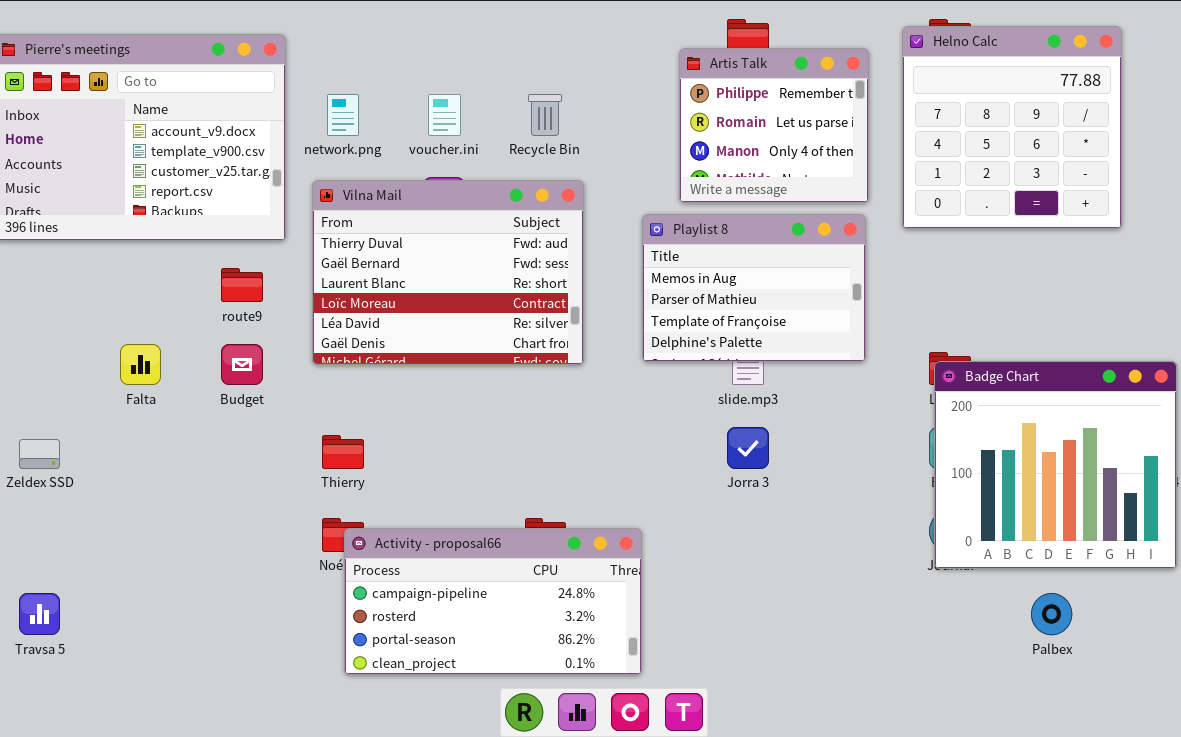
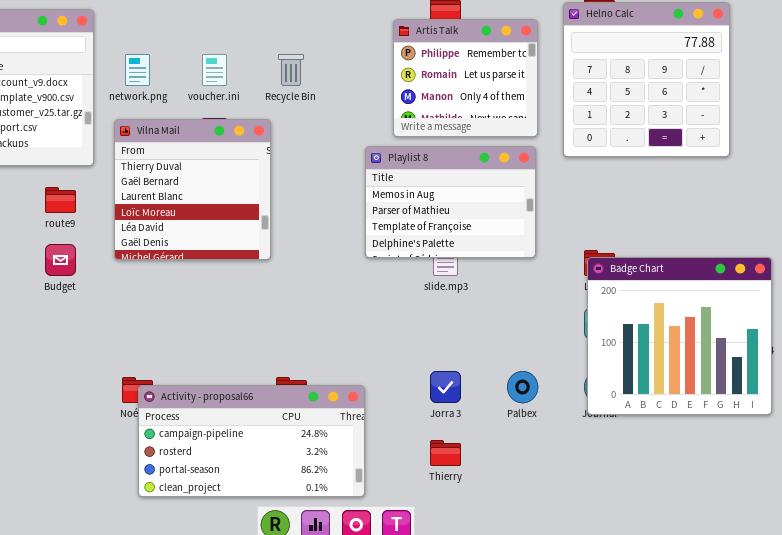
Vilna Mail: [312,180,584,365] -> [114,119,271,260], resized
Jorra 3: [727,427,769,469] -> [430,371,461,403], moved
Thierry: [322,435,364,469] -> [430,440,461,466], moved
Palbex: [1031,593,1072,635] -> [507,371,538,403], moved

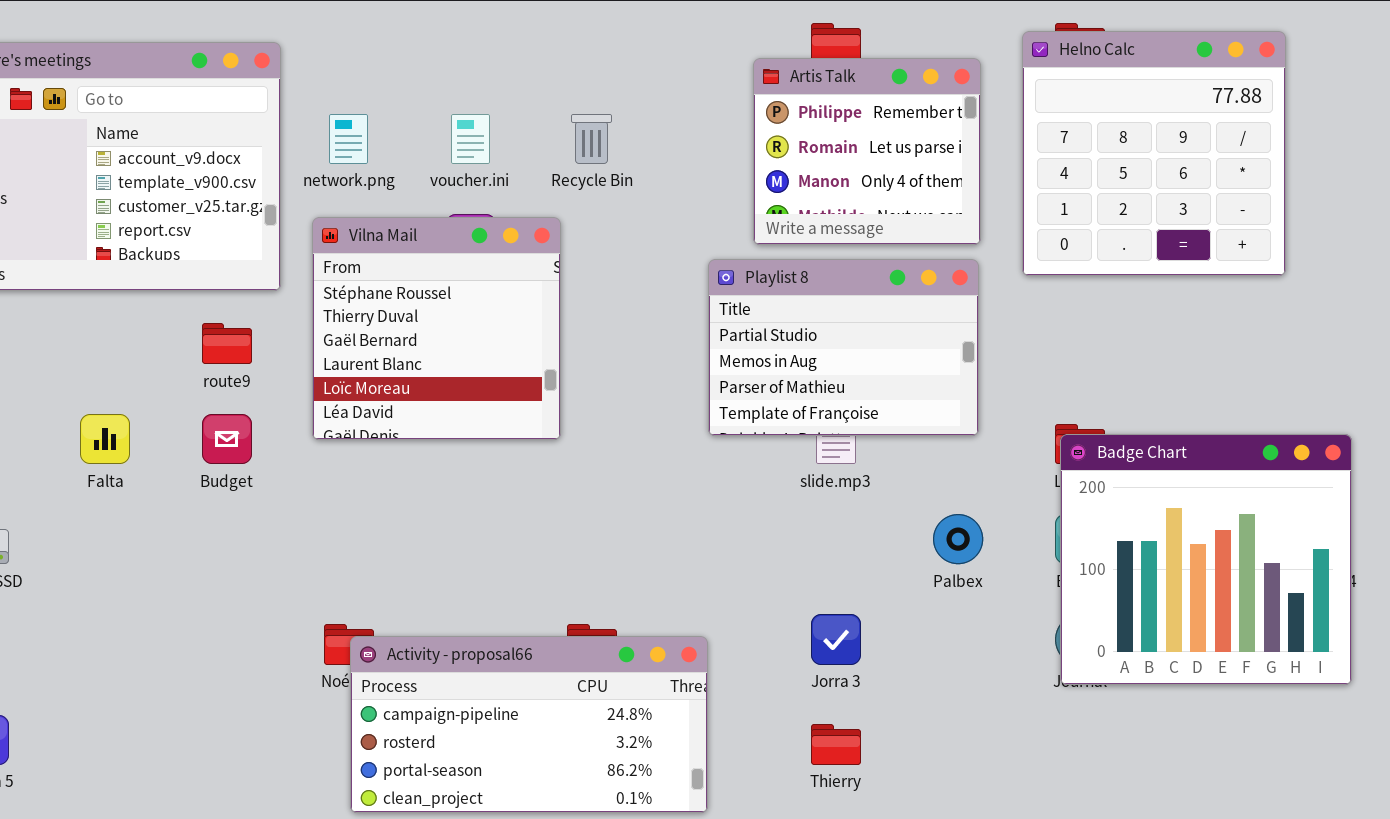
Vilna Mail: [114,119,271,260] -> [312,217,561,440], scrolled up 1 row
Playlist 8: [365,146,536,258] -> [708,259,979,436], scrolled up 1 row
Palbex: [507,371,538,403] -> [933,514,983,564], moved

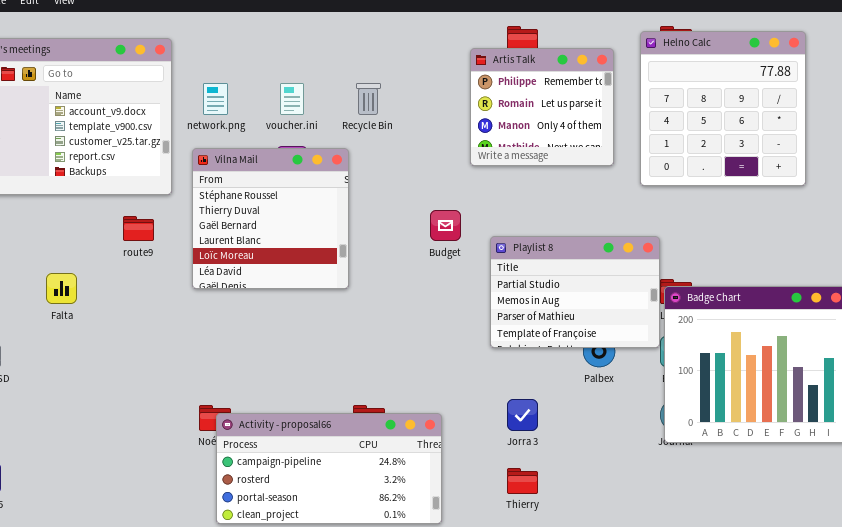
Playlist 8: [708,259,979,436] -> [490,236,660,348], moved
Budget: [202,414,252,464] -> [430,210,461,241], moved

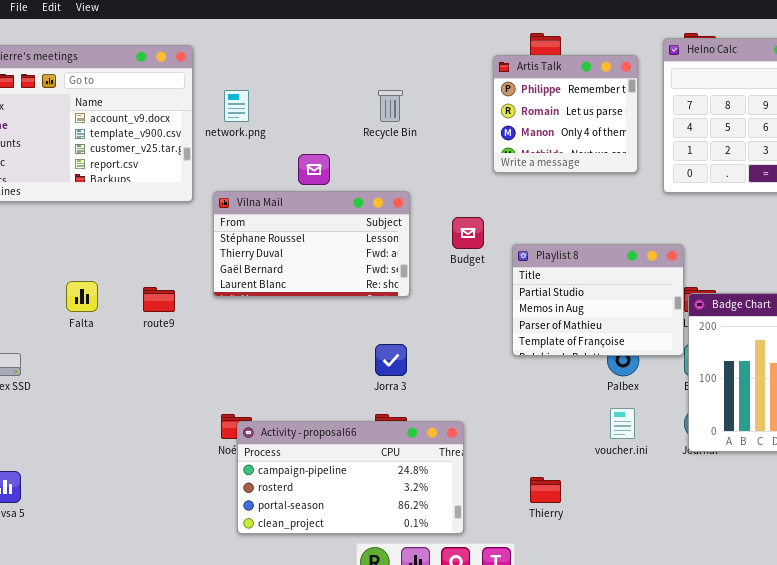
voucher.ini: [280,83,304,115] -> [610,408,635,439], moved
Vilna Mail: [192,148,349,289] -> [213,191,410,297], resized
route9: [123,216,154,241] -> [143,287,175,312], moved
Jorra 3: [507,399,538,431] -> [375,344,407,376], moved

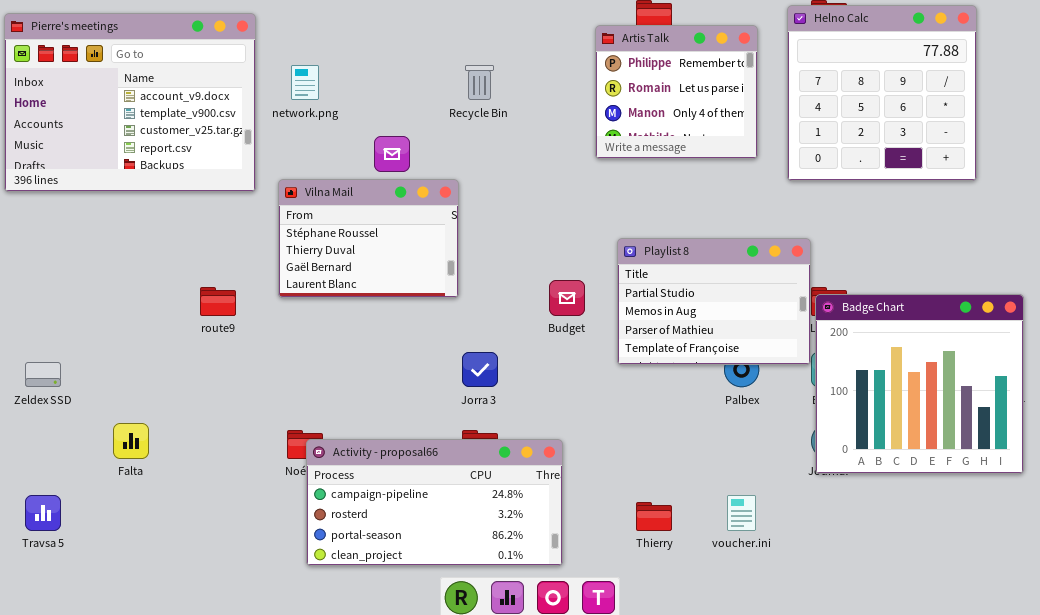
Vilna Mail: [213,191,410,297] -> [278,179,459,298], resized
Budget: [452,217,484,249] -> [549,280,585,316], moved
Falta: [66,281,98,312] -> [113,423,149,459], moved
voucher.ini: [610,408,635,439] -> [727,495,756,531], moved

